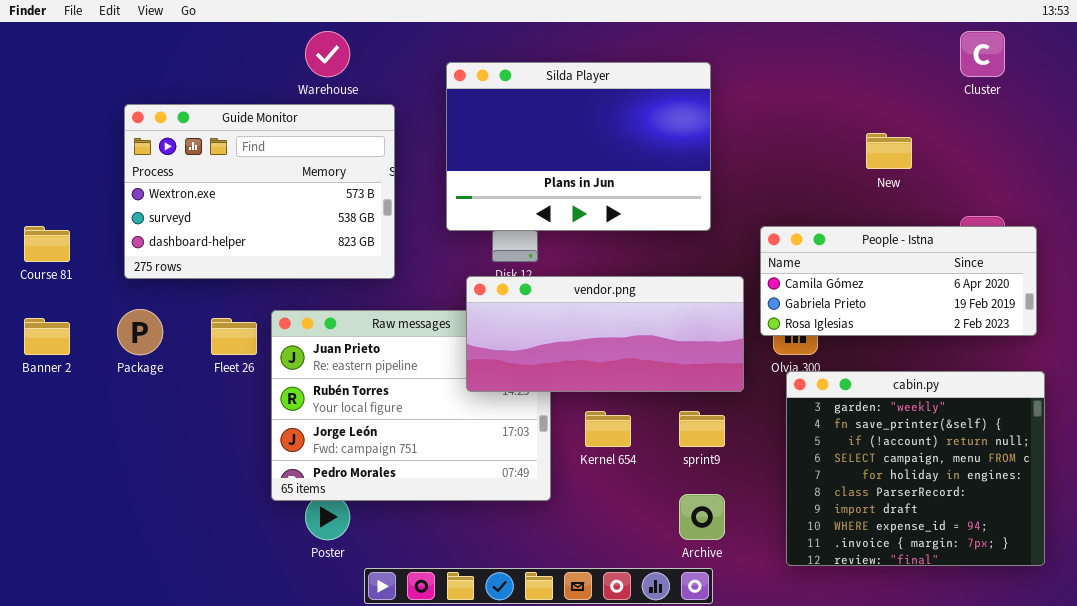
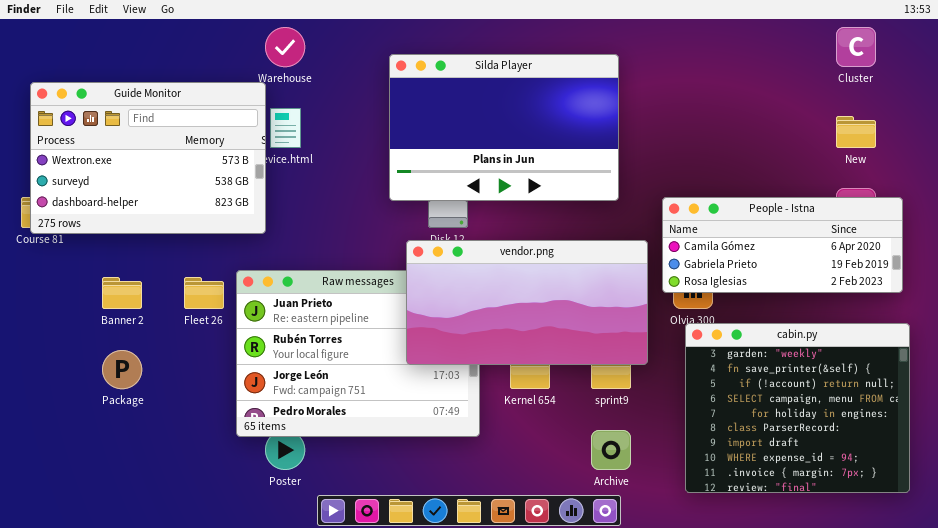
Guide Monitor: [124,104,395,279] -> [30,82,266,234], moved
New: [866,133,912,169] -> [836,116,876,148], moved
vendor.png: [466,276,744,392] -> [406,240,648,365], resized
Package: [117,309,163,355] -> [102,350,142,389], moved
Banner 2: [24,318,70,355] -> [102,277,142,309], moved

